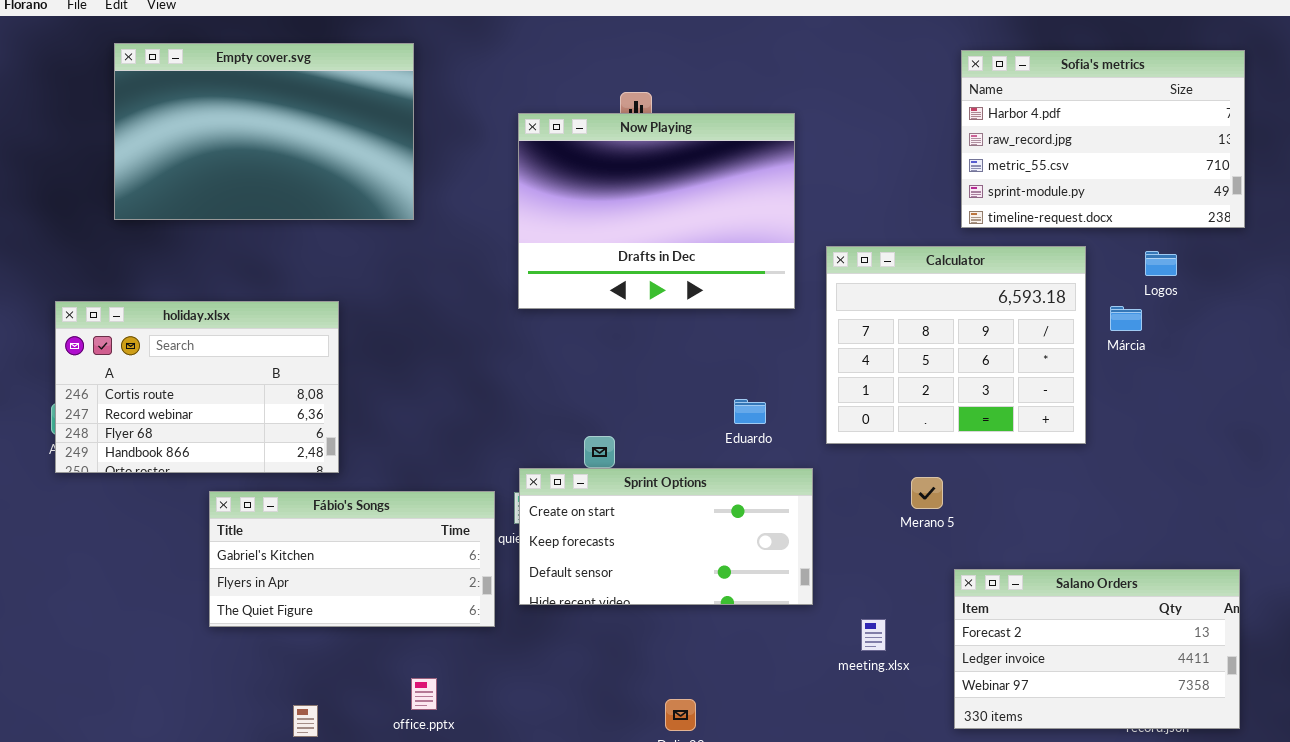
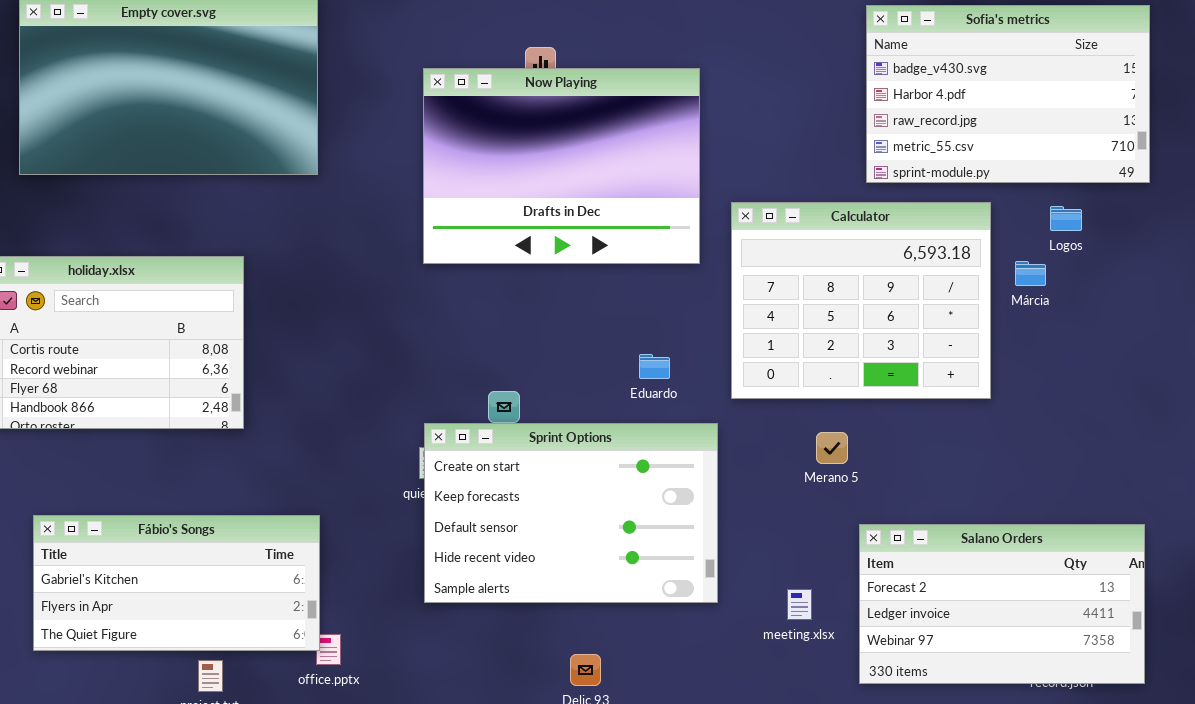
Sofia's metrics: [961,50,1245,228] -> [866,5,1150,183], scrolled up 1 row
Sprint Options: [519,468,813,605] -> [424,423,718,603], resized
Fábio's Songs: [209,491,495,627] -> [33,515,320,651], moved
meeting.xlsx: [861,619,886,651] -> [787,589,812,620], moved

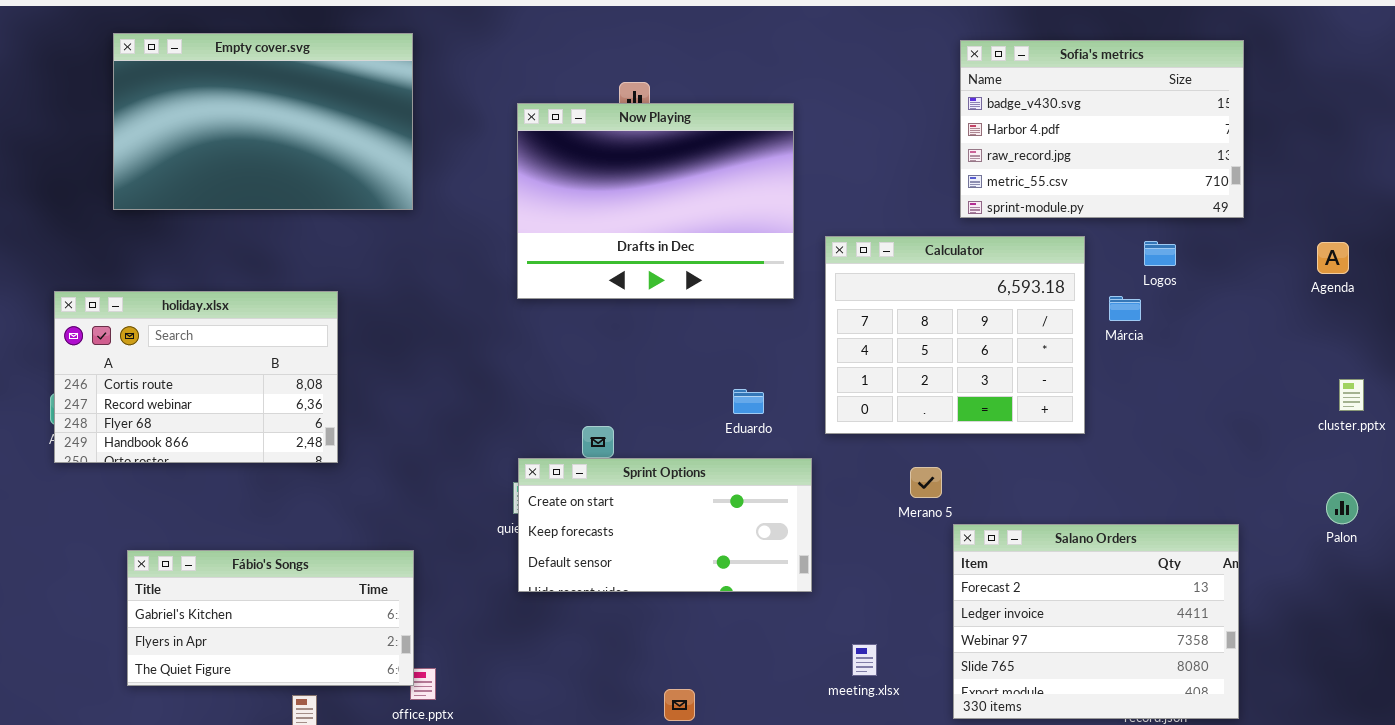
Sprint Options: [424,423,718,603] -> [518,458,812,592], resized
Salano Orders: [859,524,1145,684] -> [953,524,1239,719], resized
meeting.xlsx: [787,589,812,620] -> [852,644,877,676], moved

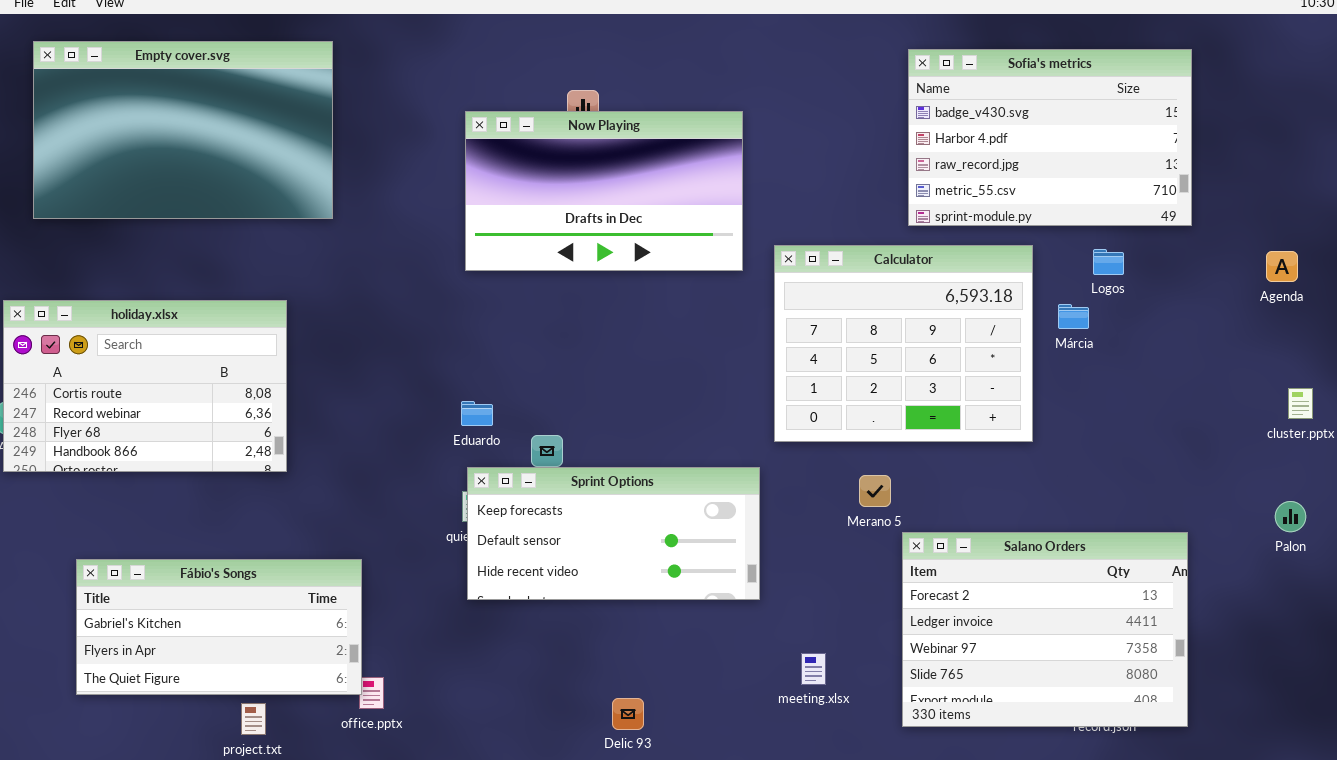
Empty cover.svg: [113,33,413,210] -> [33,41,333,219], moved
Now Playing: [517,103,794,299] -> [465,111,743,271], resized
Eduardo: [733,389,764,414] -> [461,401,493,426], moved
Sprint Options: [518,458,812,592] -> [467,467,760,600], scrolled down 1 row

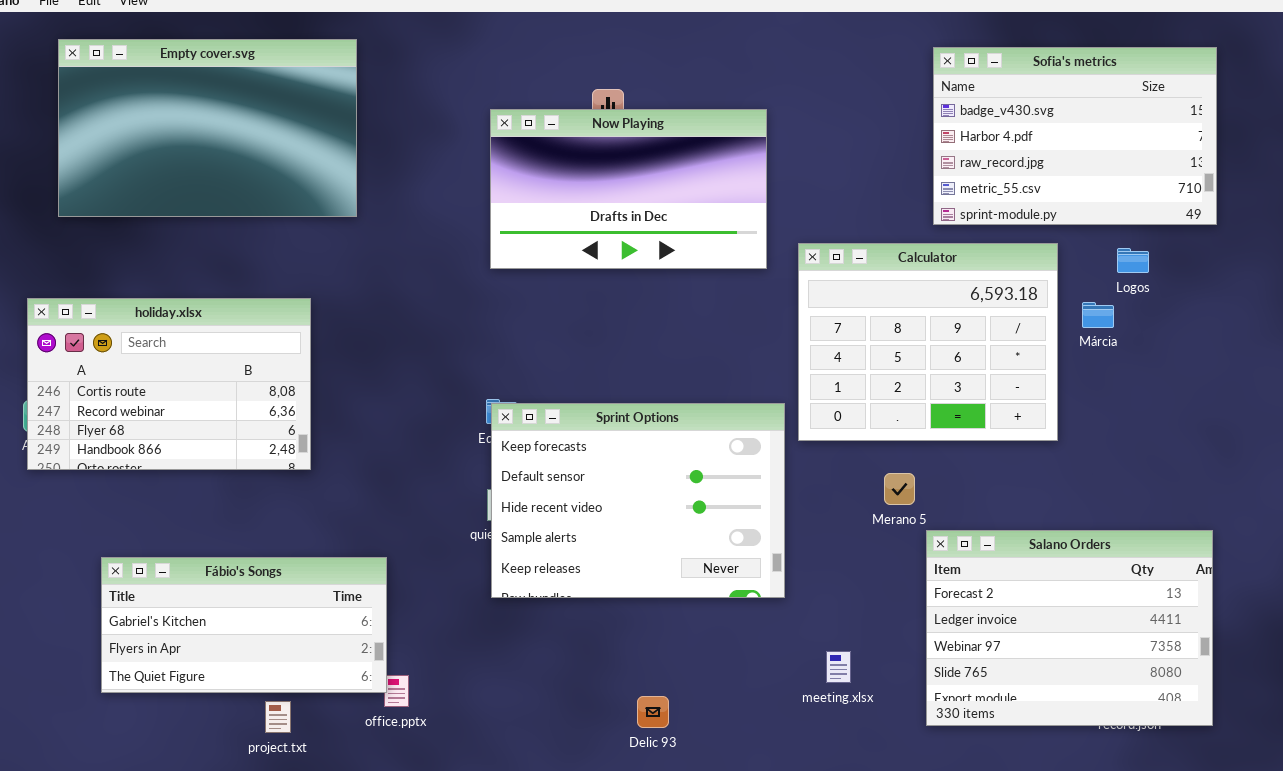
Sprint Options: [467,467,760,600] -> [491,403,785,598], resized

